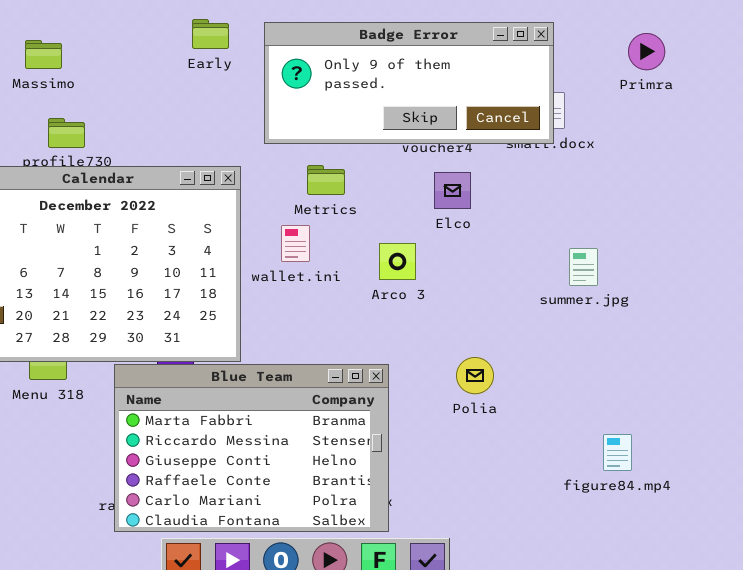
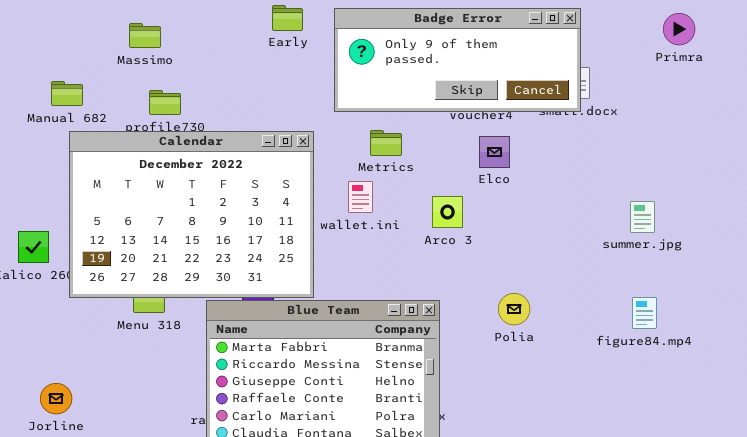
Primra: [628,33,665,70] -> [663,13,695,45], moved
summer.jpg: [569,248,598,286] -> [630,201,655,233], moved
figure84.mp4: [603,434,632,471] -> [632,297,657,329], moved

